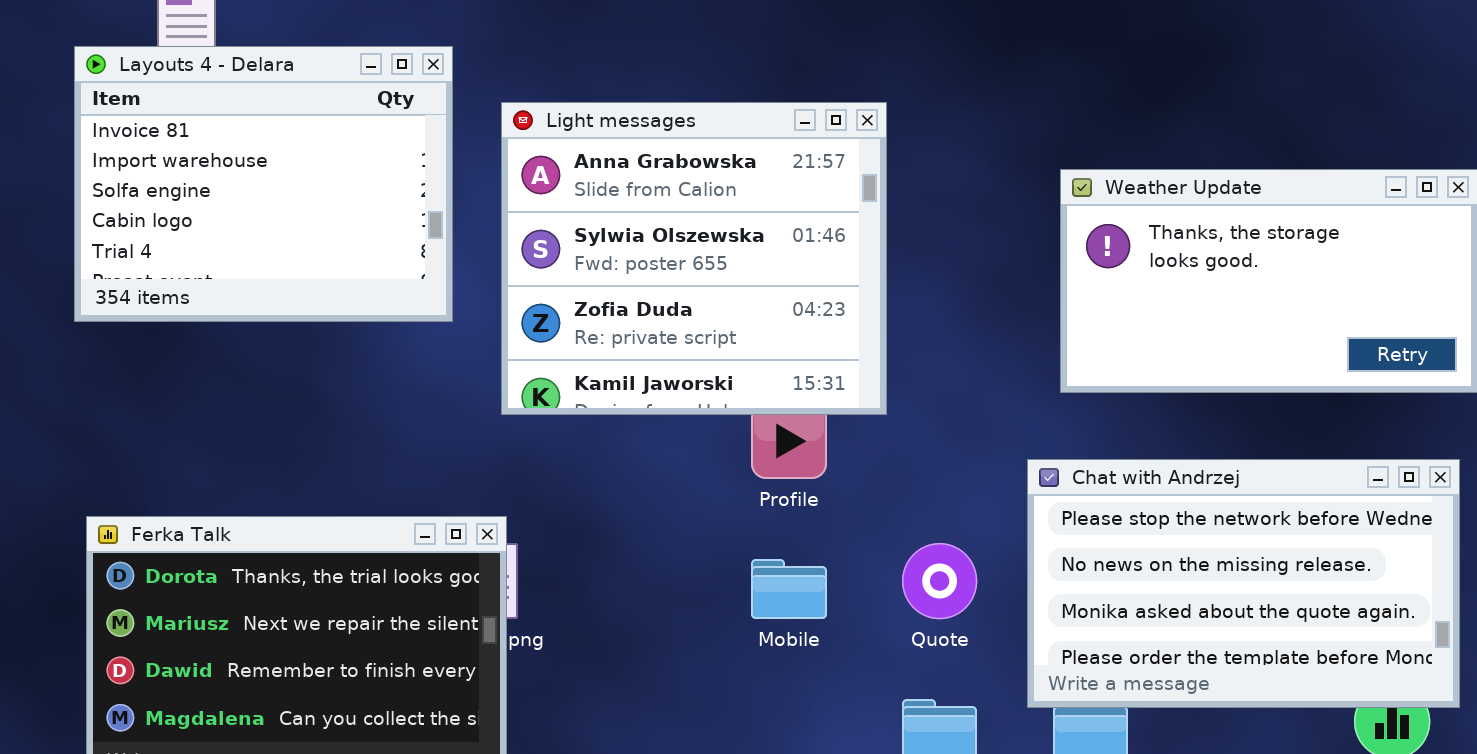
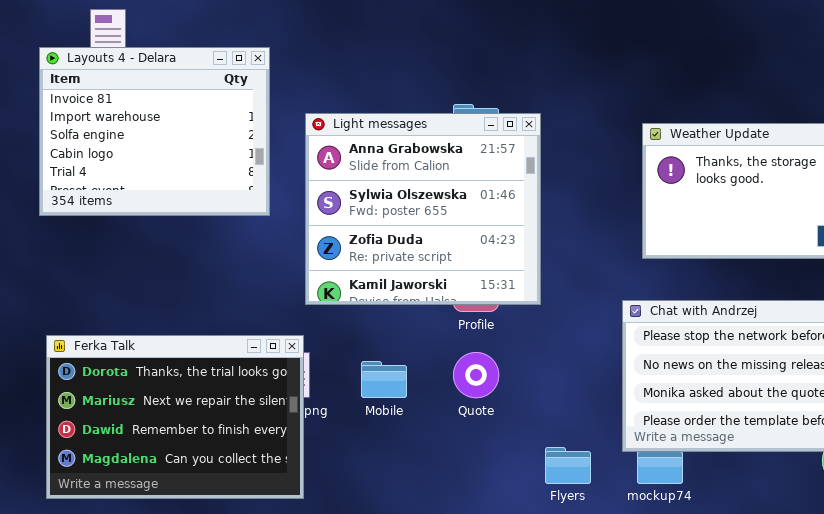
Light messages: [501,102,887,415] -> [305,113,541,305], moved
Quote: [902,543,977,619] -> [453,352,499,398], moved
Mobile: [751,559,827,619] -> [361,361,407,398], moved

